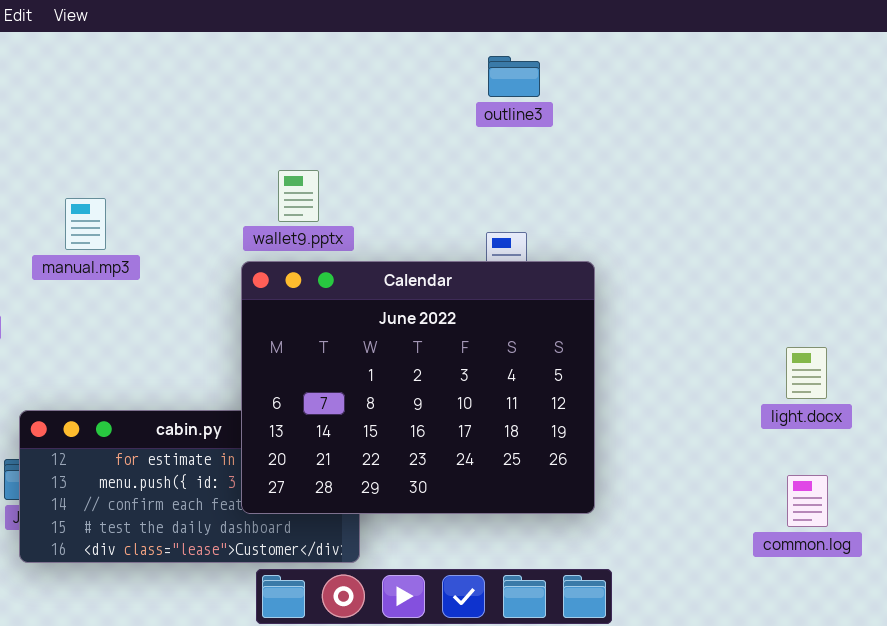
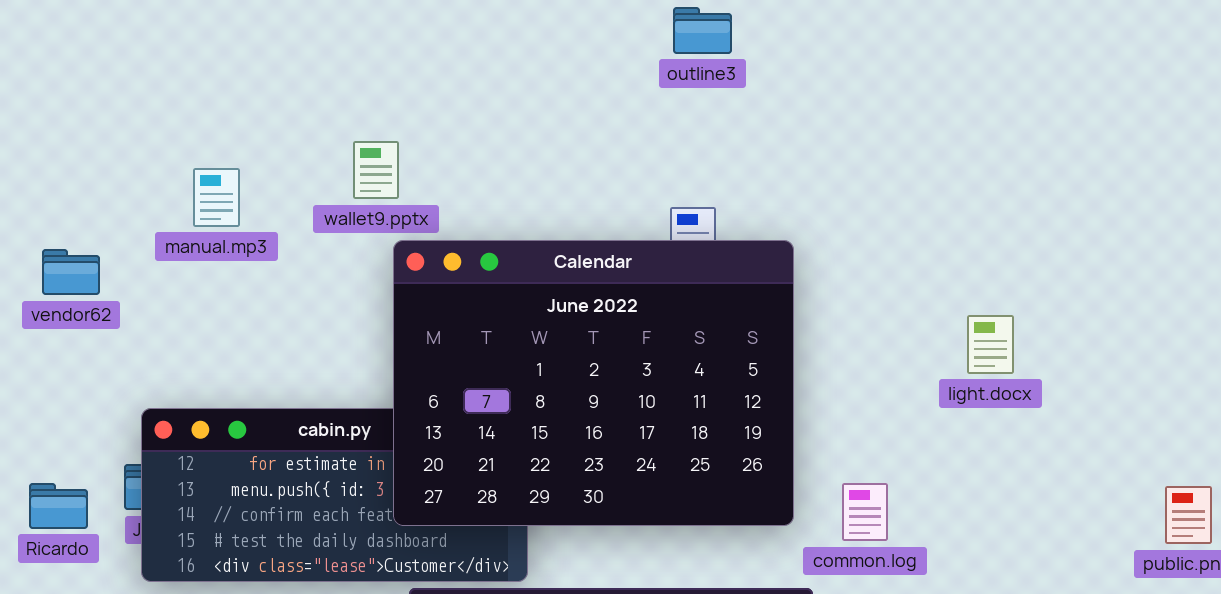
wallet9.pptx: [278,170,319,222] -> [353,141,399,199], moved
light.docx: [786,347,827,399] -> [967,315,1014,374], moved
common.log: [787,475,828,527] -> [842,483,888,541], moved

